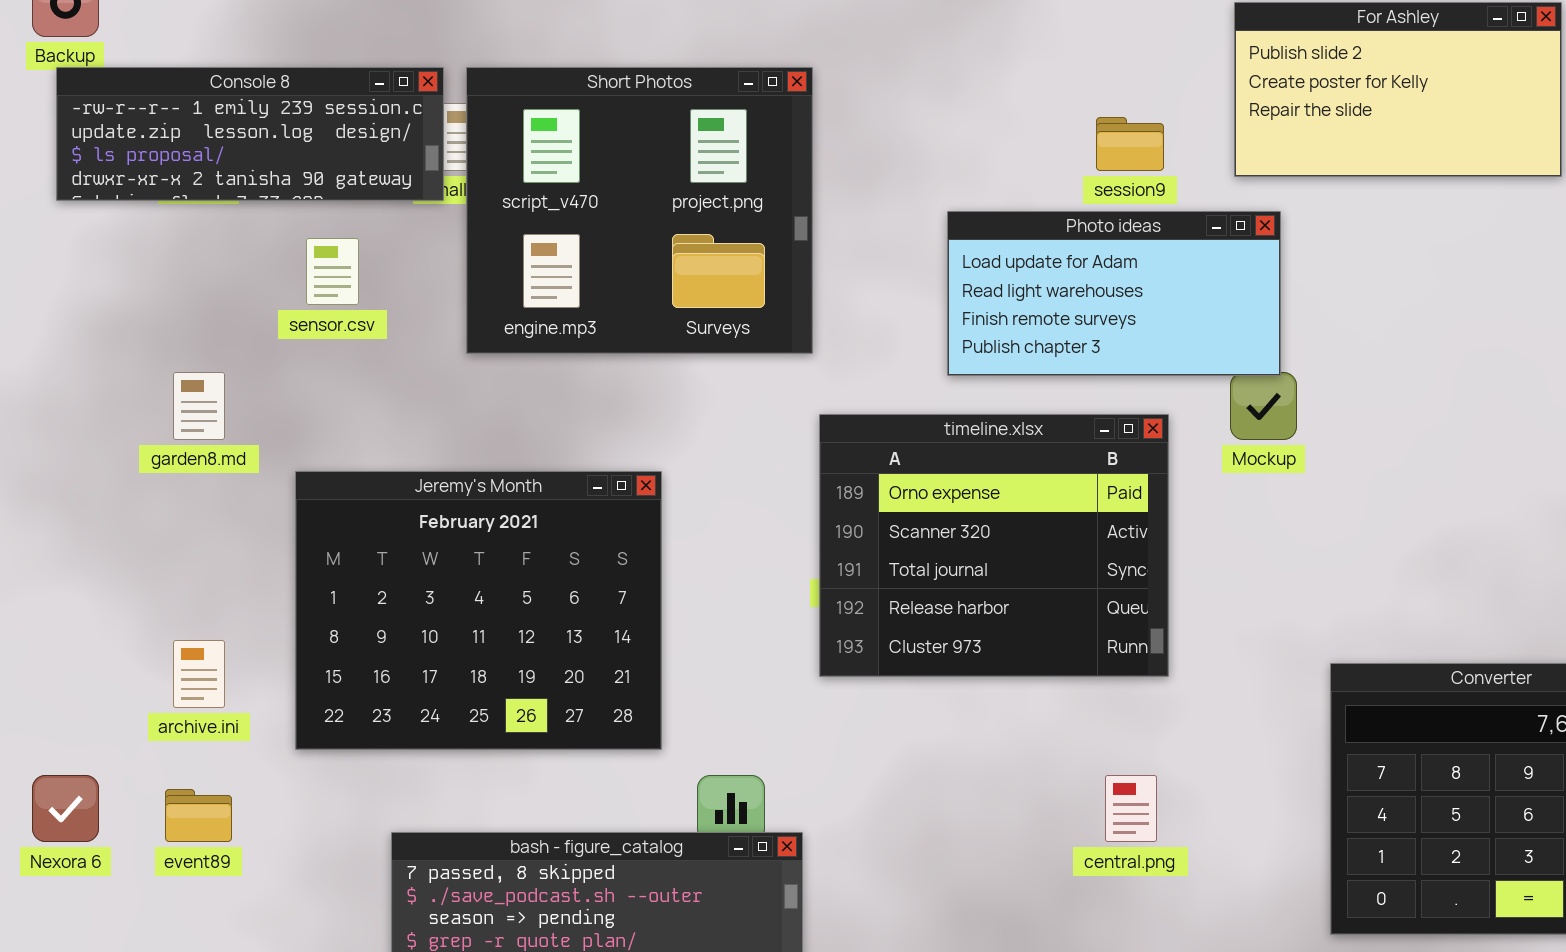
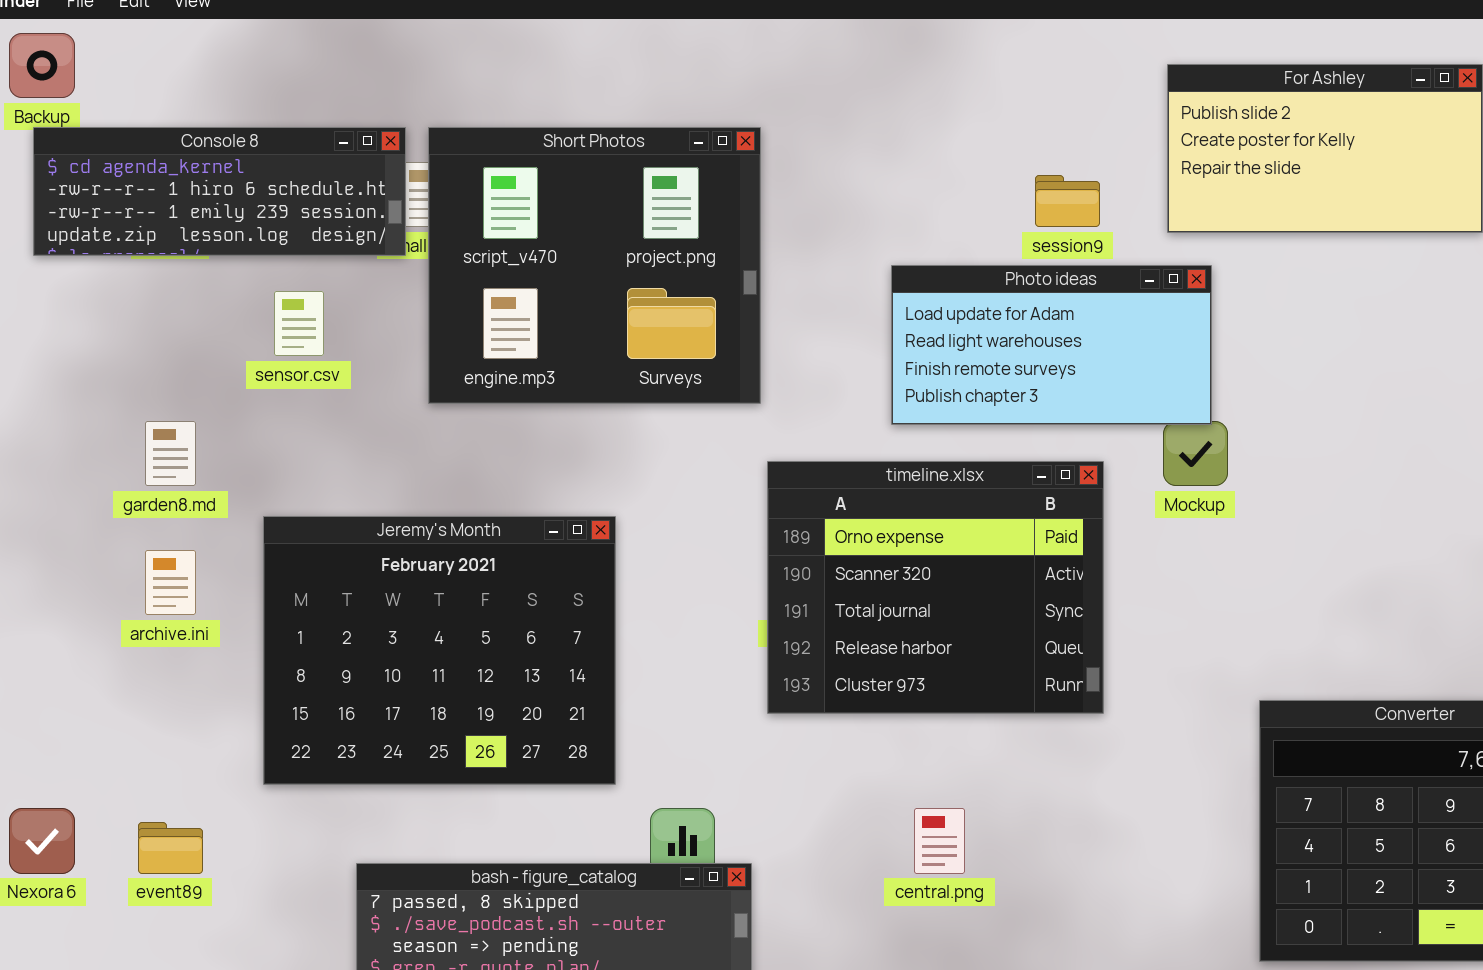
Console 8: [56,67,444,201] -> [33,127,406,256], scrolled up 2 rows
archive.ini: [173,640,225,708] -> [145,550,196,615], moved
central.png: [1105,775,1157,842] -> [914,808,965,874], moved

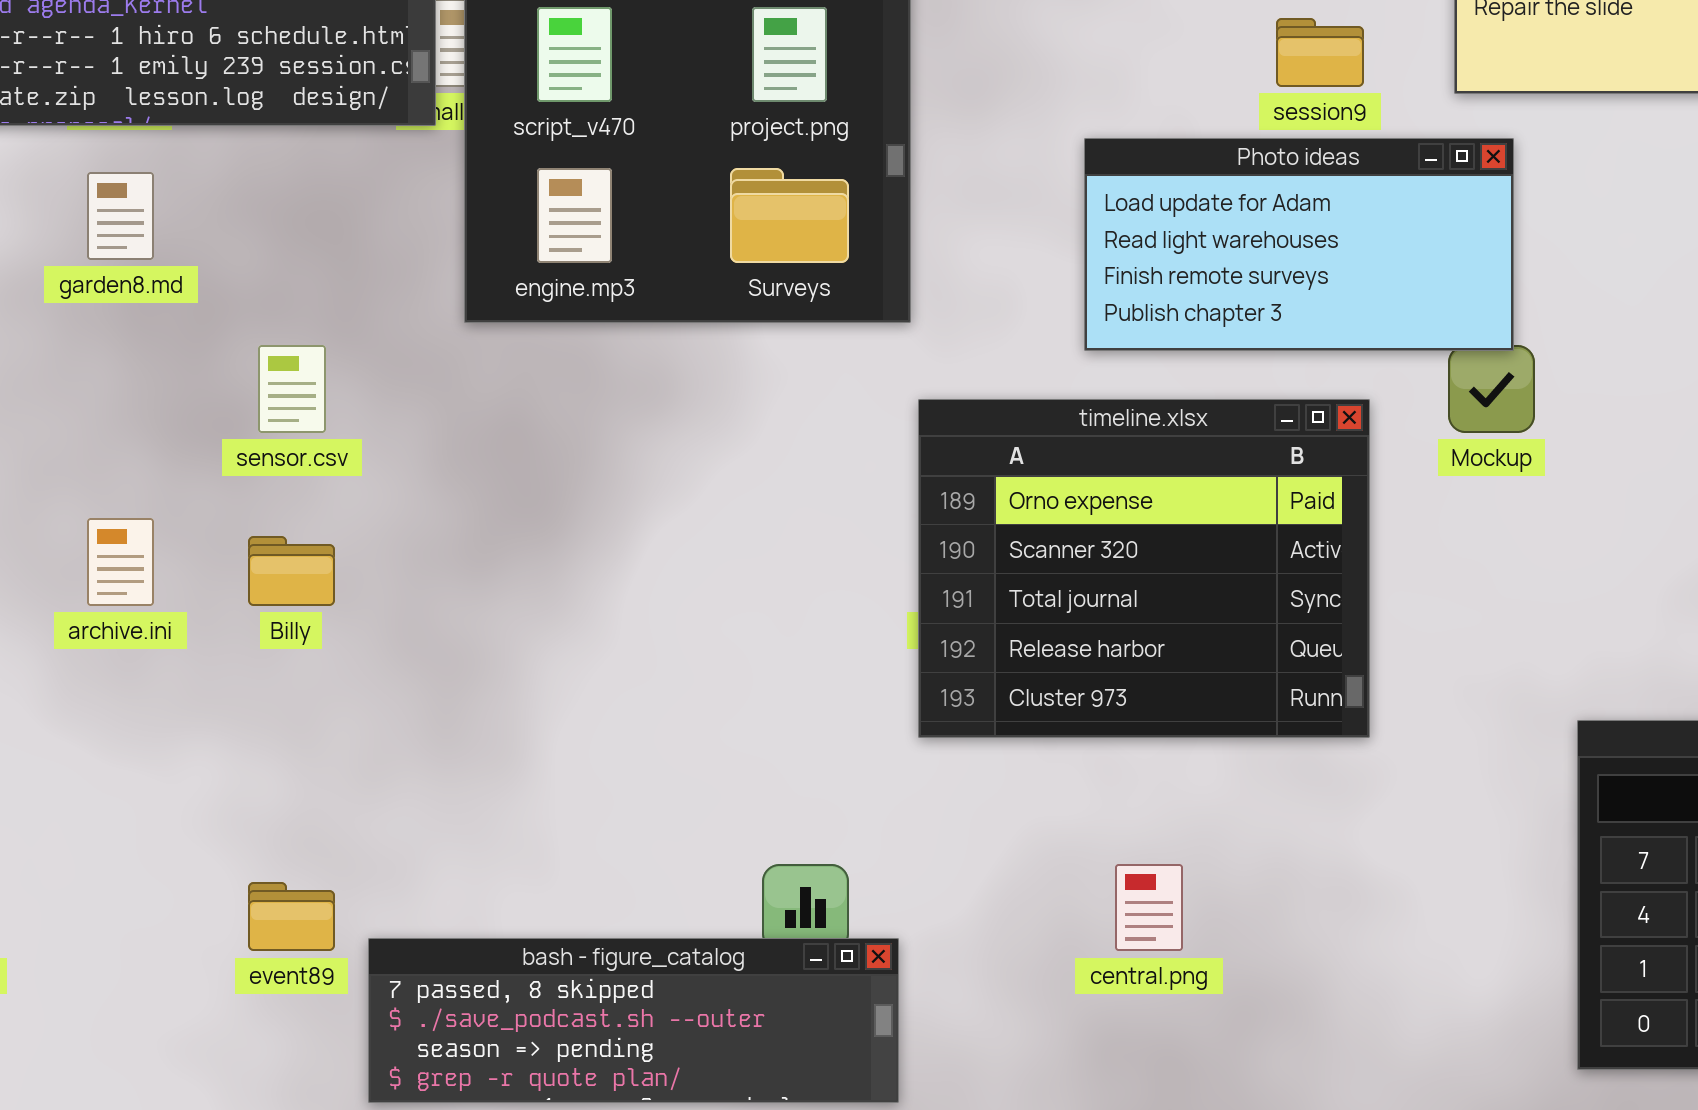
sensor.csv: [274,291,324,356] -> [258,345,326,433], moved
garden8.md: [145,421,196,486] -> [87,172,154,260], moved
Jeremy's Month: [263,516,616,785] -> none, closed
event89: [138,822,203,874] -> [248,882,335,951], moved

